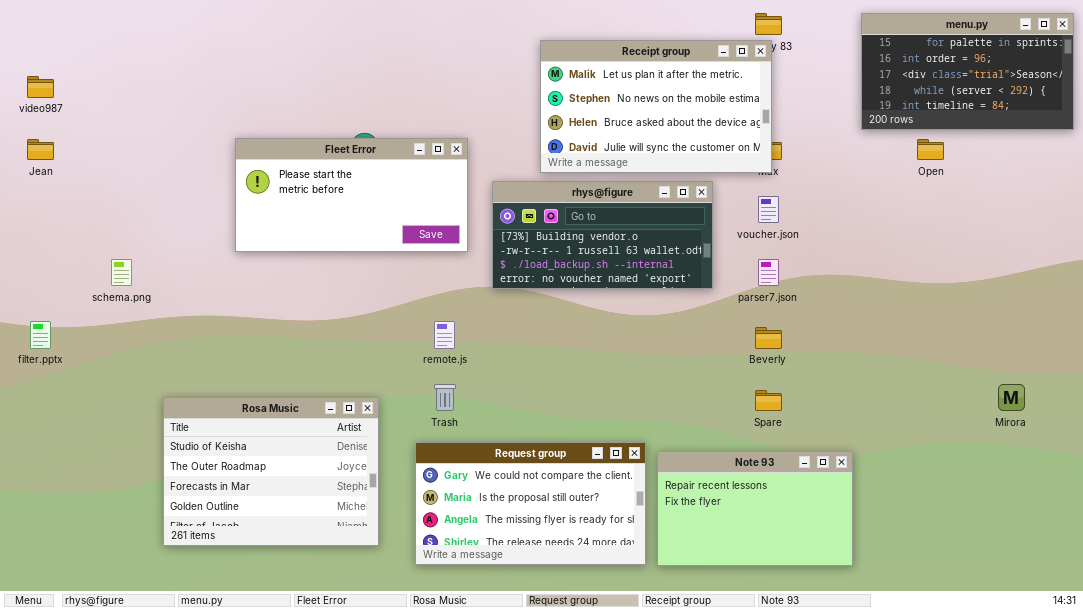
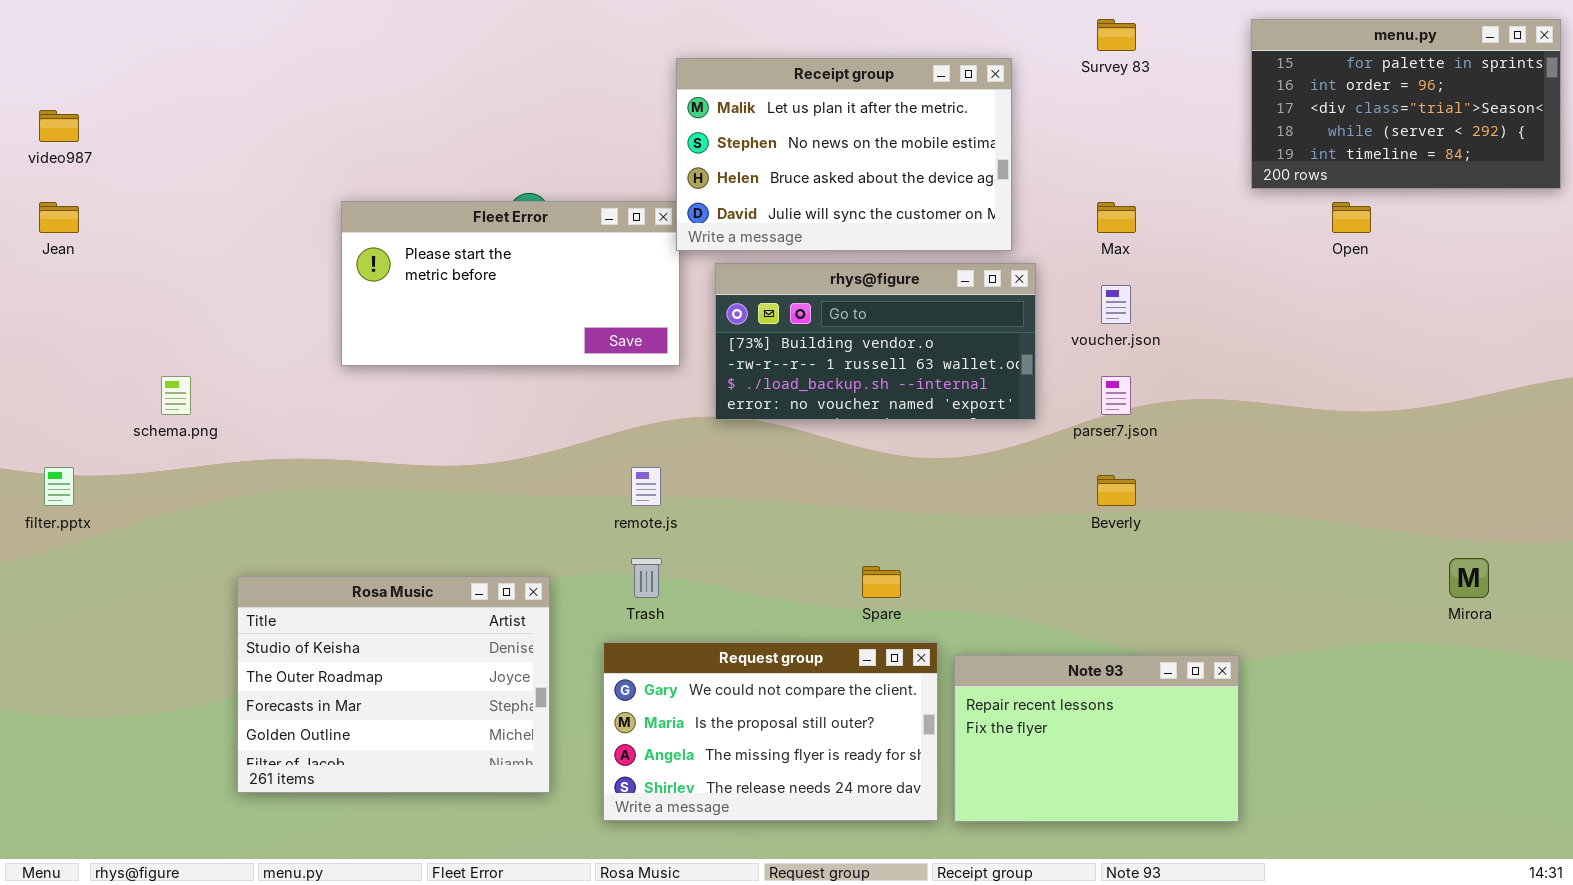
Receipt group: [540,40,772,173] -> [676,58,1012,251], moved
Spare: [755,390,782,411] -> [862,566,901,598], moved

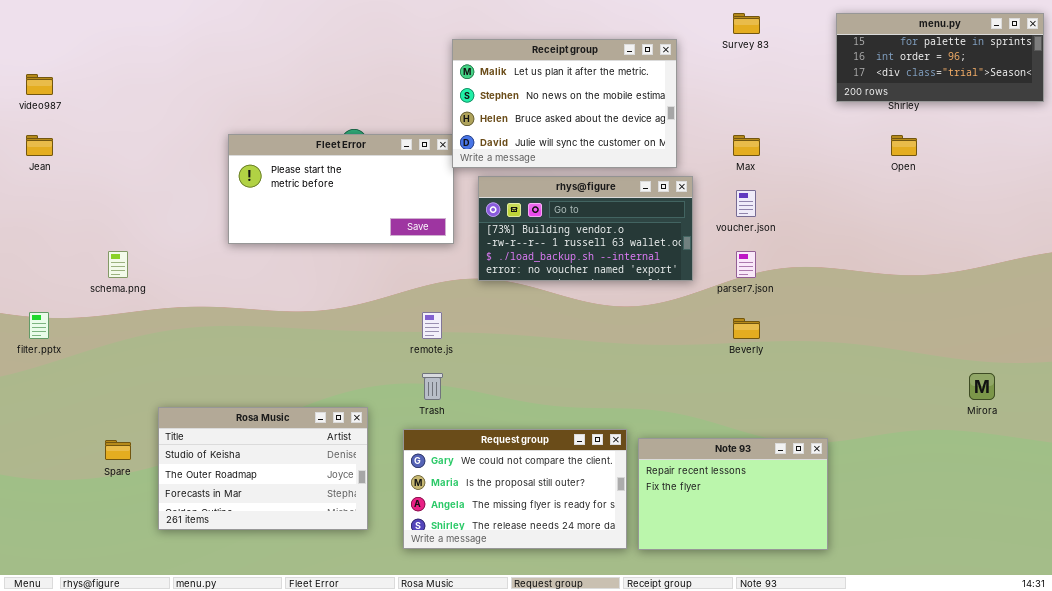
menu.py: [1251,19,1561,189] -> [836,13,1044,102], resized
Spare: [862,566,901,598] -> [105,440,131,460], moved
Rosa Music: [237,576,550,793] -> [158,407,368,530], resized

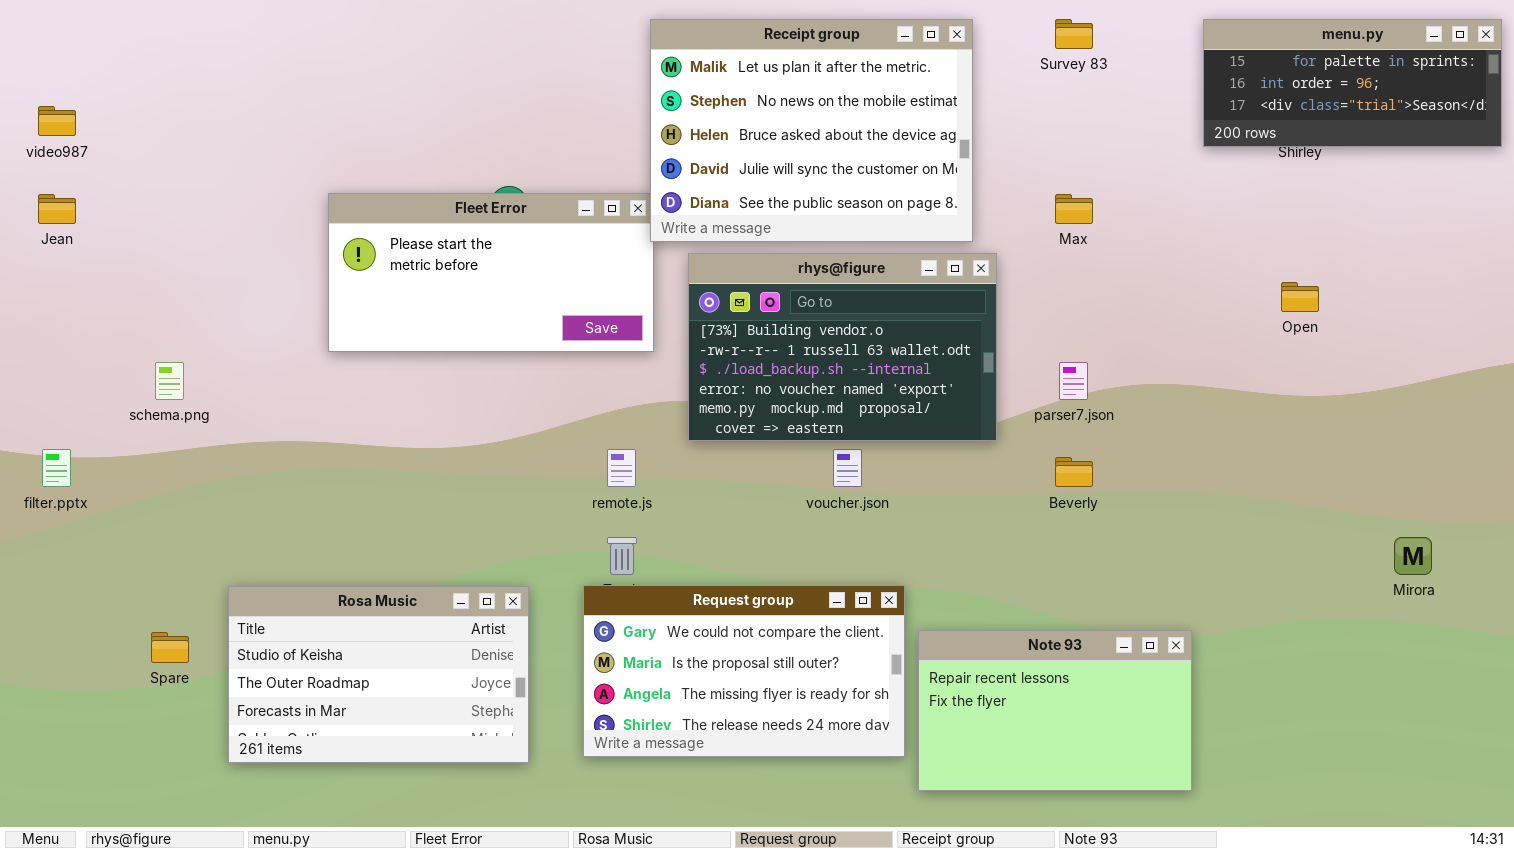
Receipt group: [452,39,677,168] -> [650,19,973,242], resized
Open: [891,135,917,156] -> [1281,282,1319,312], moved
rhys@figure: [478,176,693,281] -> [688,253,997,441], resized
voucher.json: [736,190,756,217] -> [833,449,862,487], moved
Request group: [403,429,627,549] -> [583,585,905,757], moved

